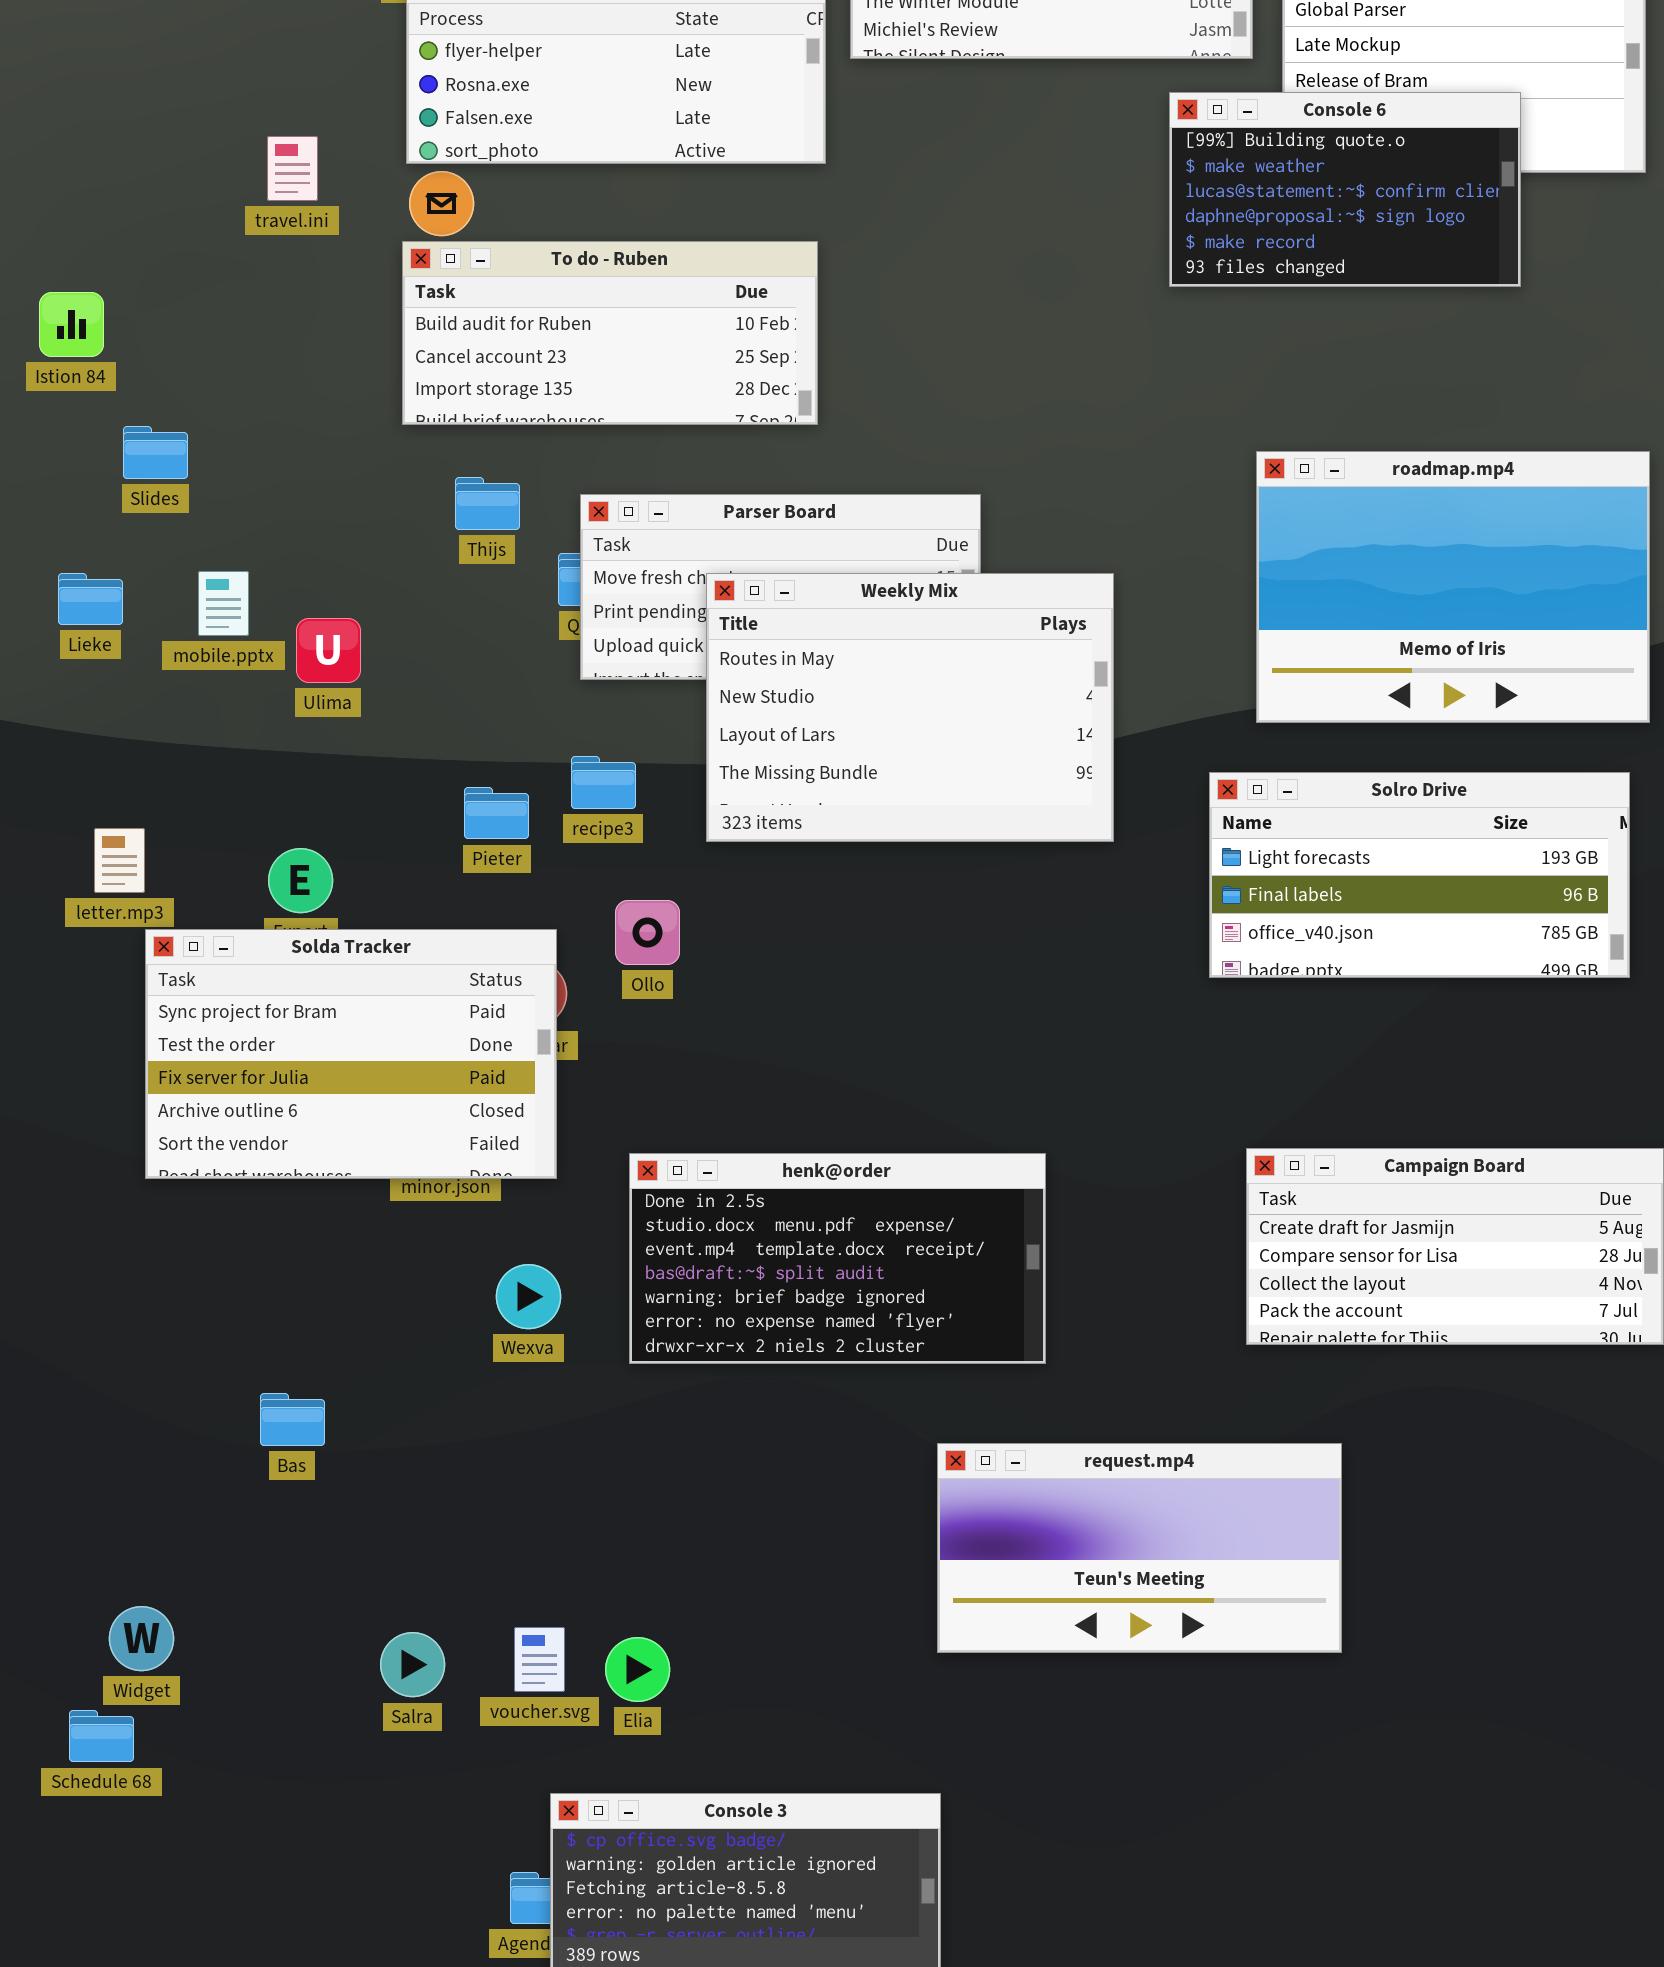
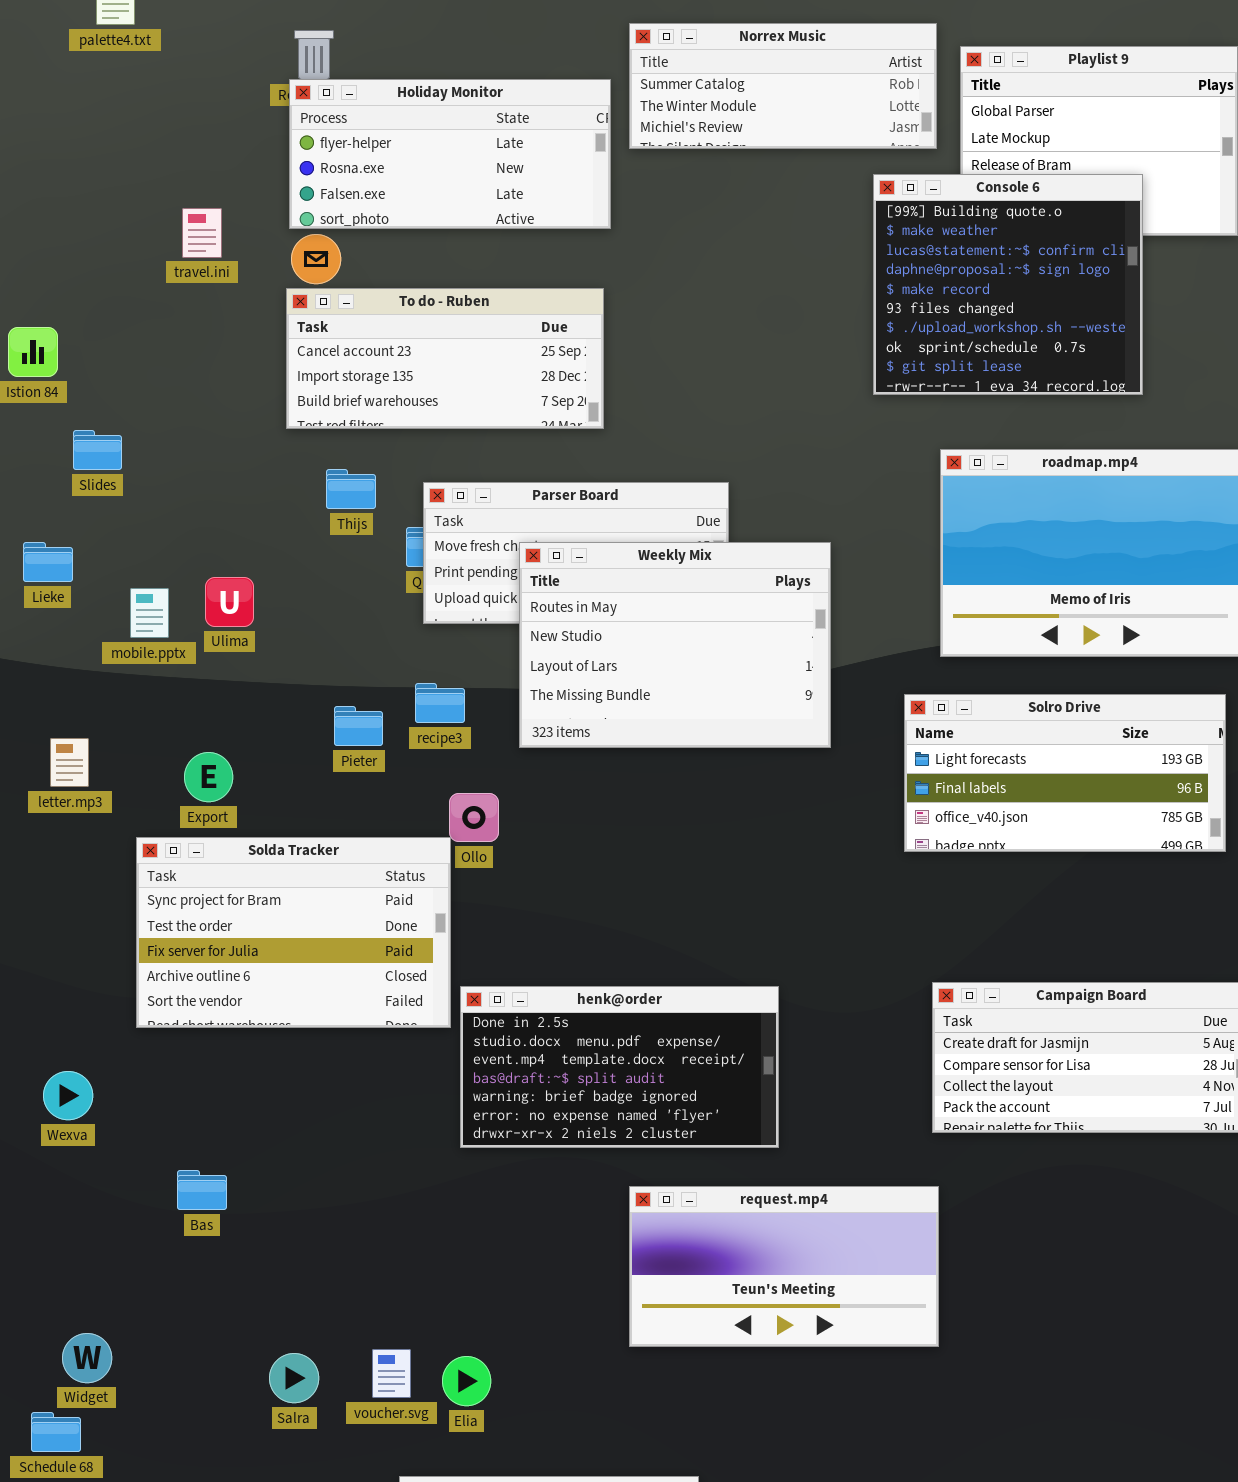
Console 6: [1169,92,1521,287] -> [873,174,1143,395], resized
To do - Ruben: [402,241,818,425] -> [286,288,604,429], scrolled down 1 row
mobile.pptx: [198,571,249,636] -> [130,588,169,638], moved
Solda Tracker: [145,929,557,1179] -> [136,837,451,1028], moved
Wexva: [496,1264,561,1329] -> [43,1071,93,1120], moved
request.mp4: [937,1443,1342,1653] -> [629,1186,939,1347], moved

